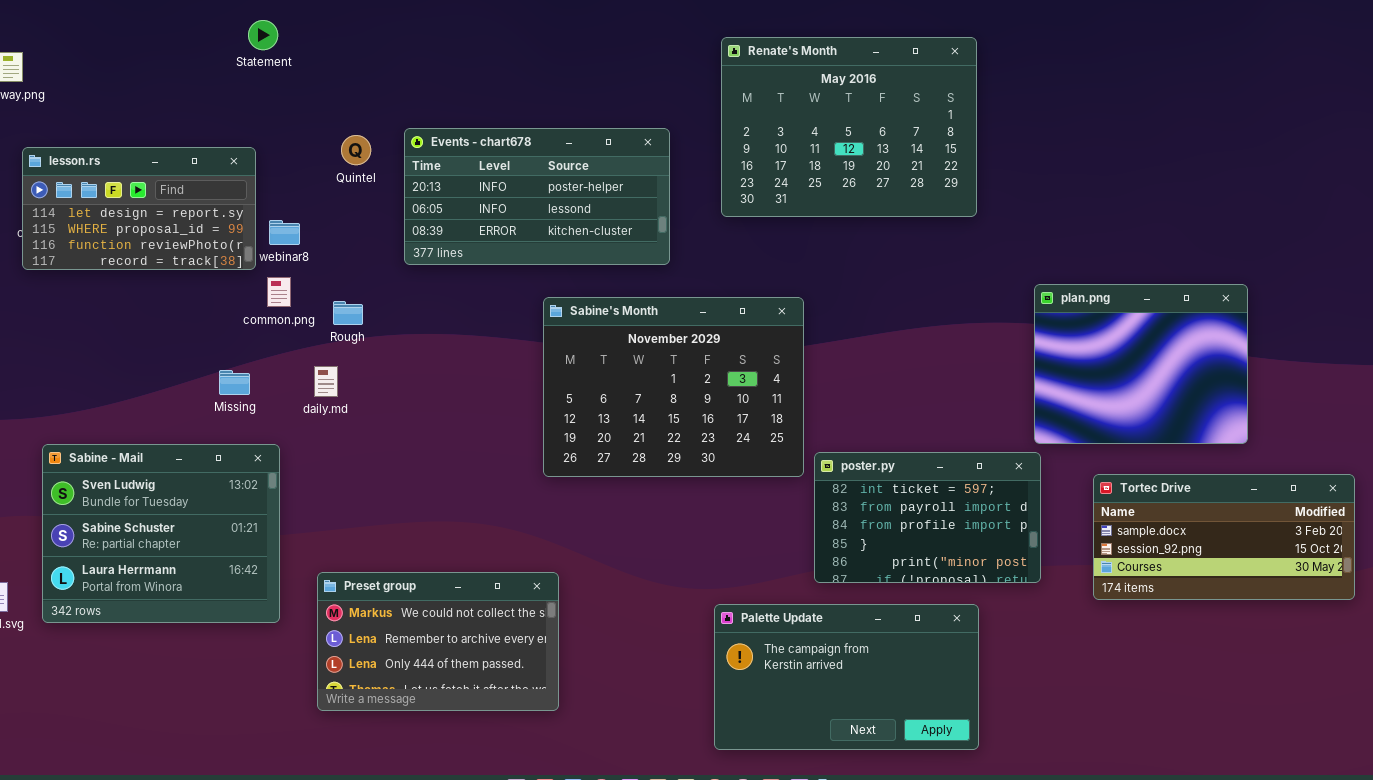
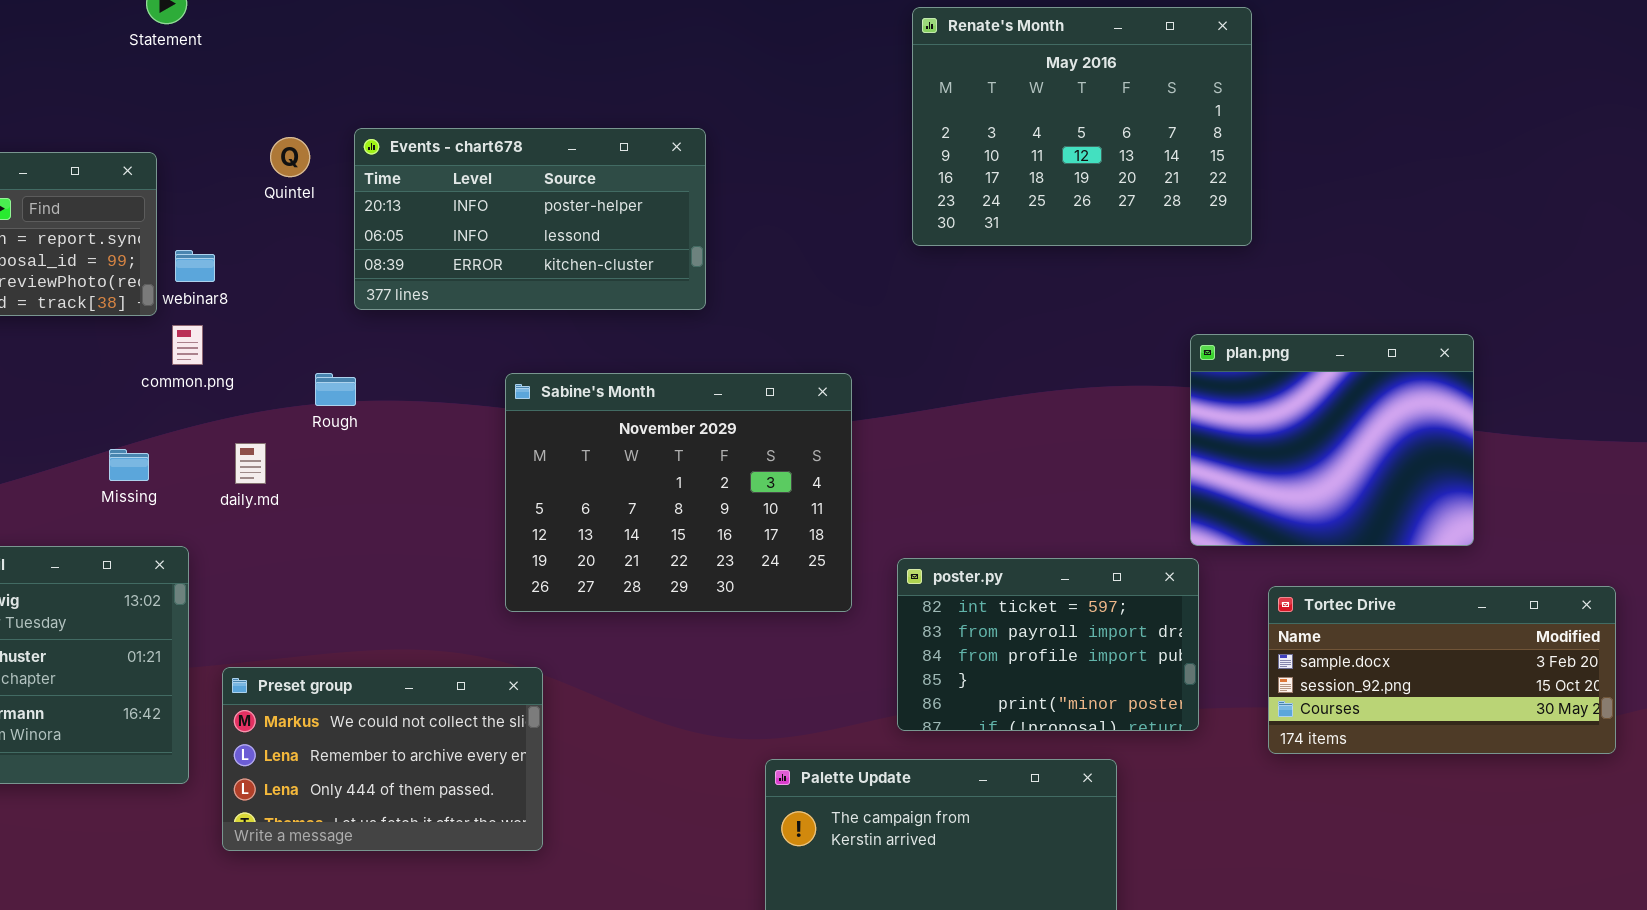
Renate's Month: [721,37,977,217] -> [912,7,1252,246], moved
Sabine's Month: [543,297,804,477] -> [505,373,852,612], moved
Rough: [333,301,363,325] -> [315,373,356,406], moved
Preset group: [317,572,559,711] -> [222,667,543,851], moved

